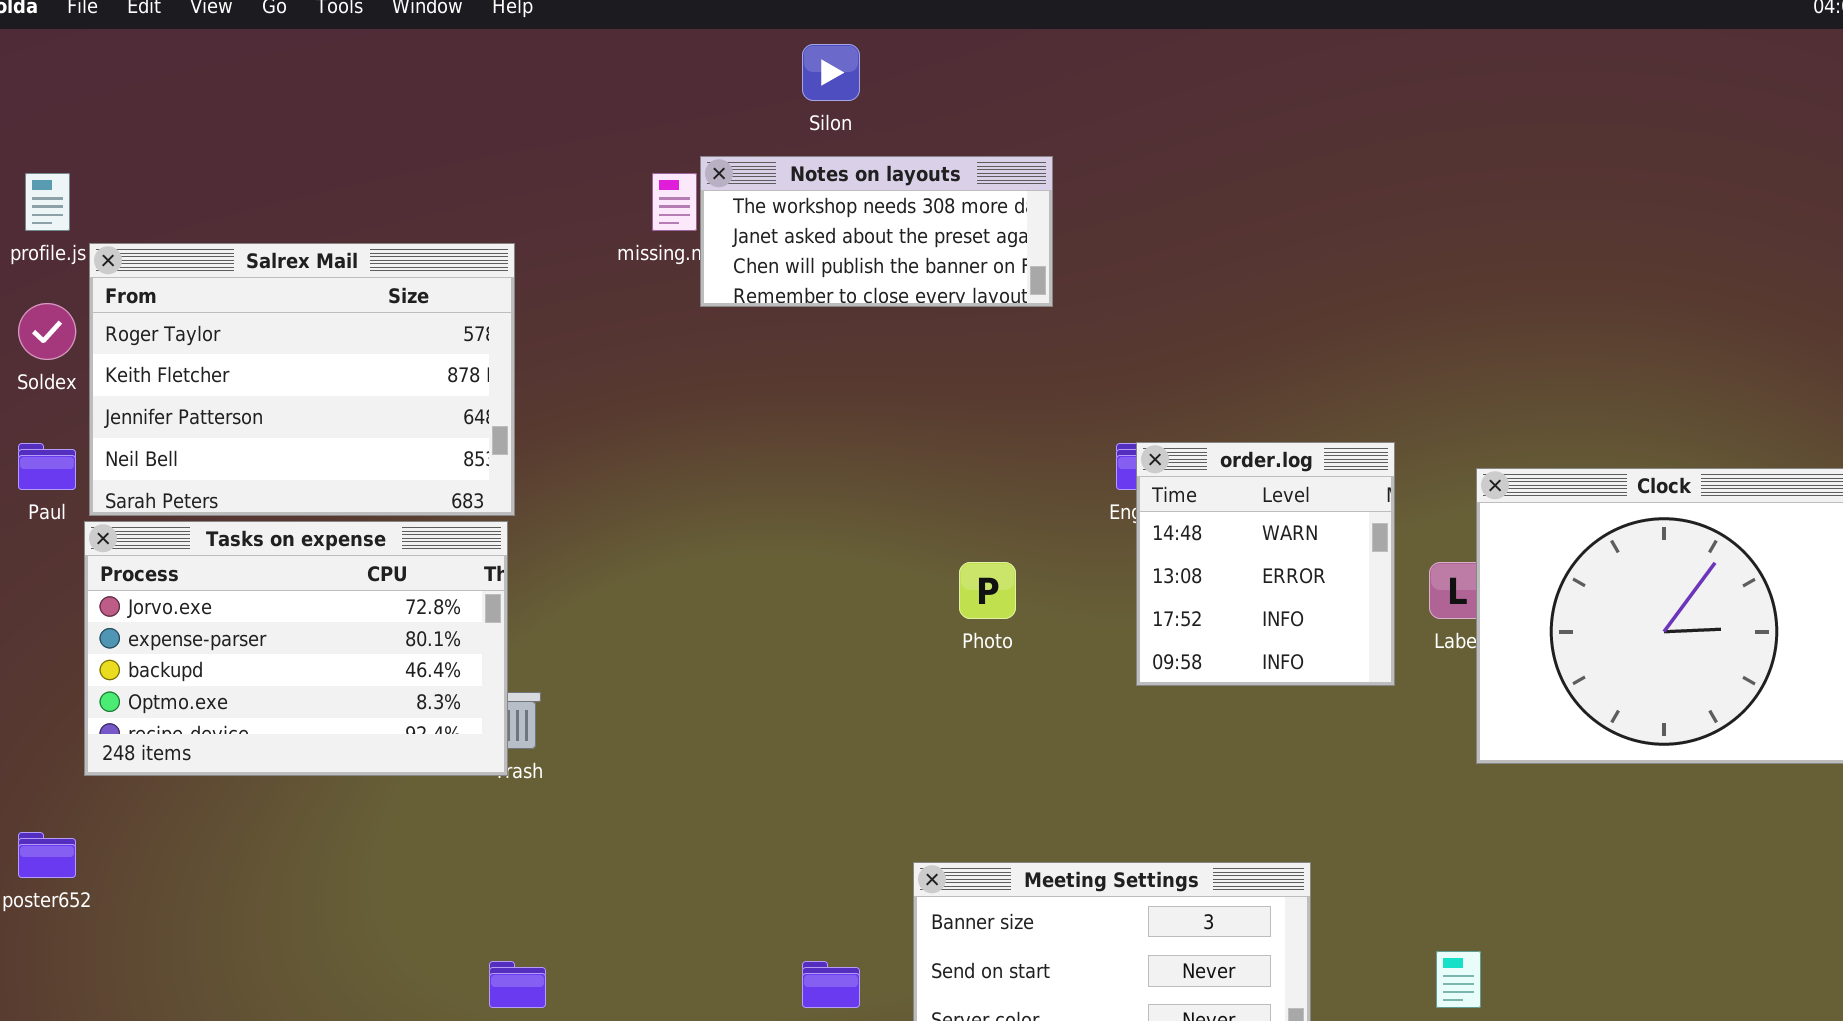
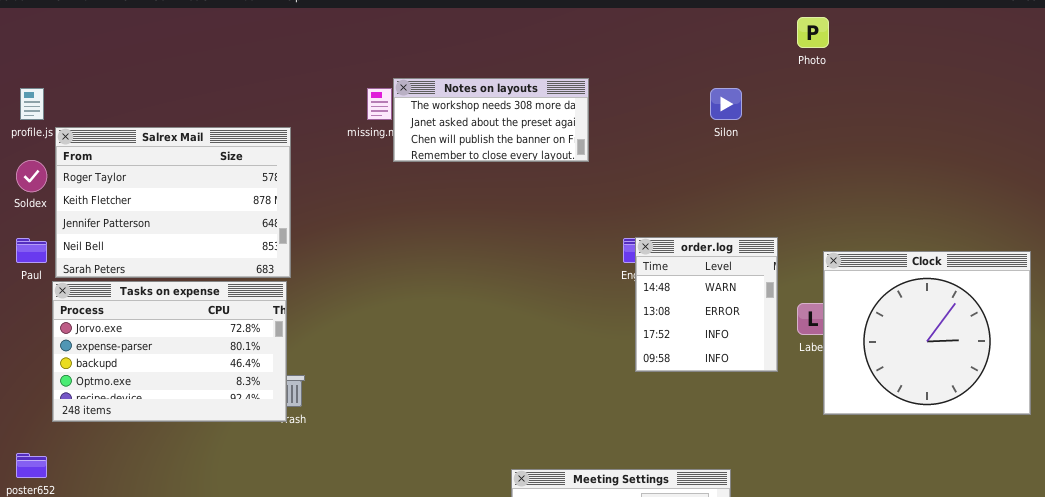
Silon: [802,44,860,101] -> [710,88,742,120], moved
Photo: [959,562,1016,619] -> [797,17,829,48], moved

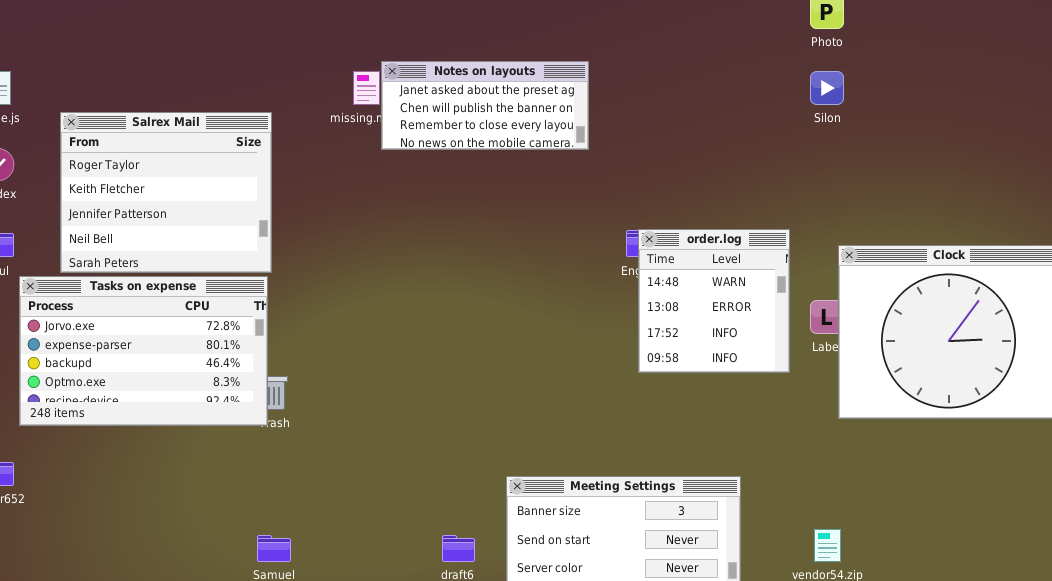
Notes on layouts: [393,78,589,162] -> [381,61,589,150], scrolled down 1 row
Silon: [710,88,742,120] -> [810,71,844,105], moved
Salrex Mail: [55,127,291,278] -> [60,112,272,273], resized

